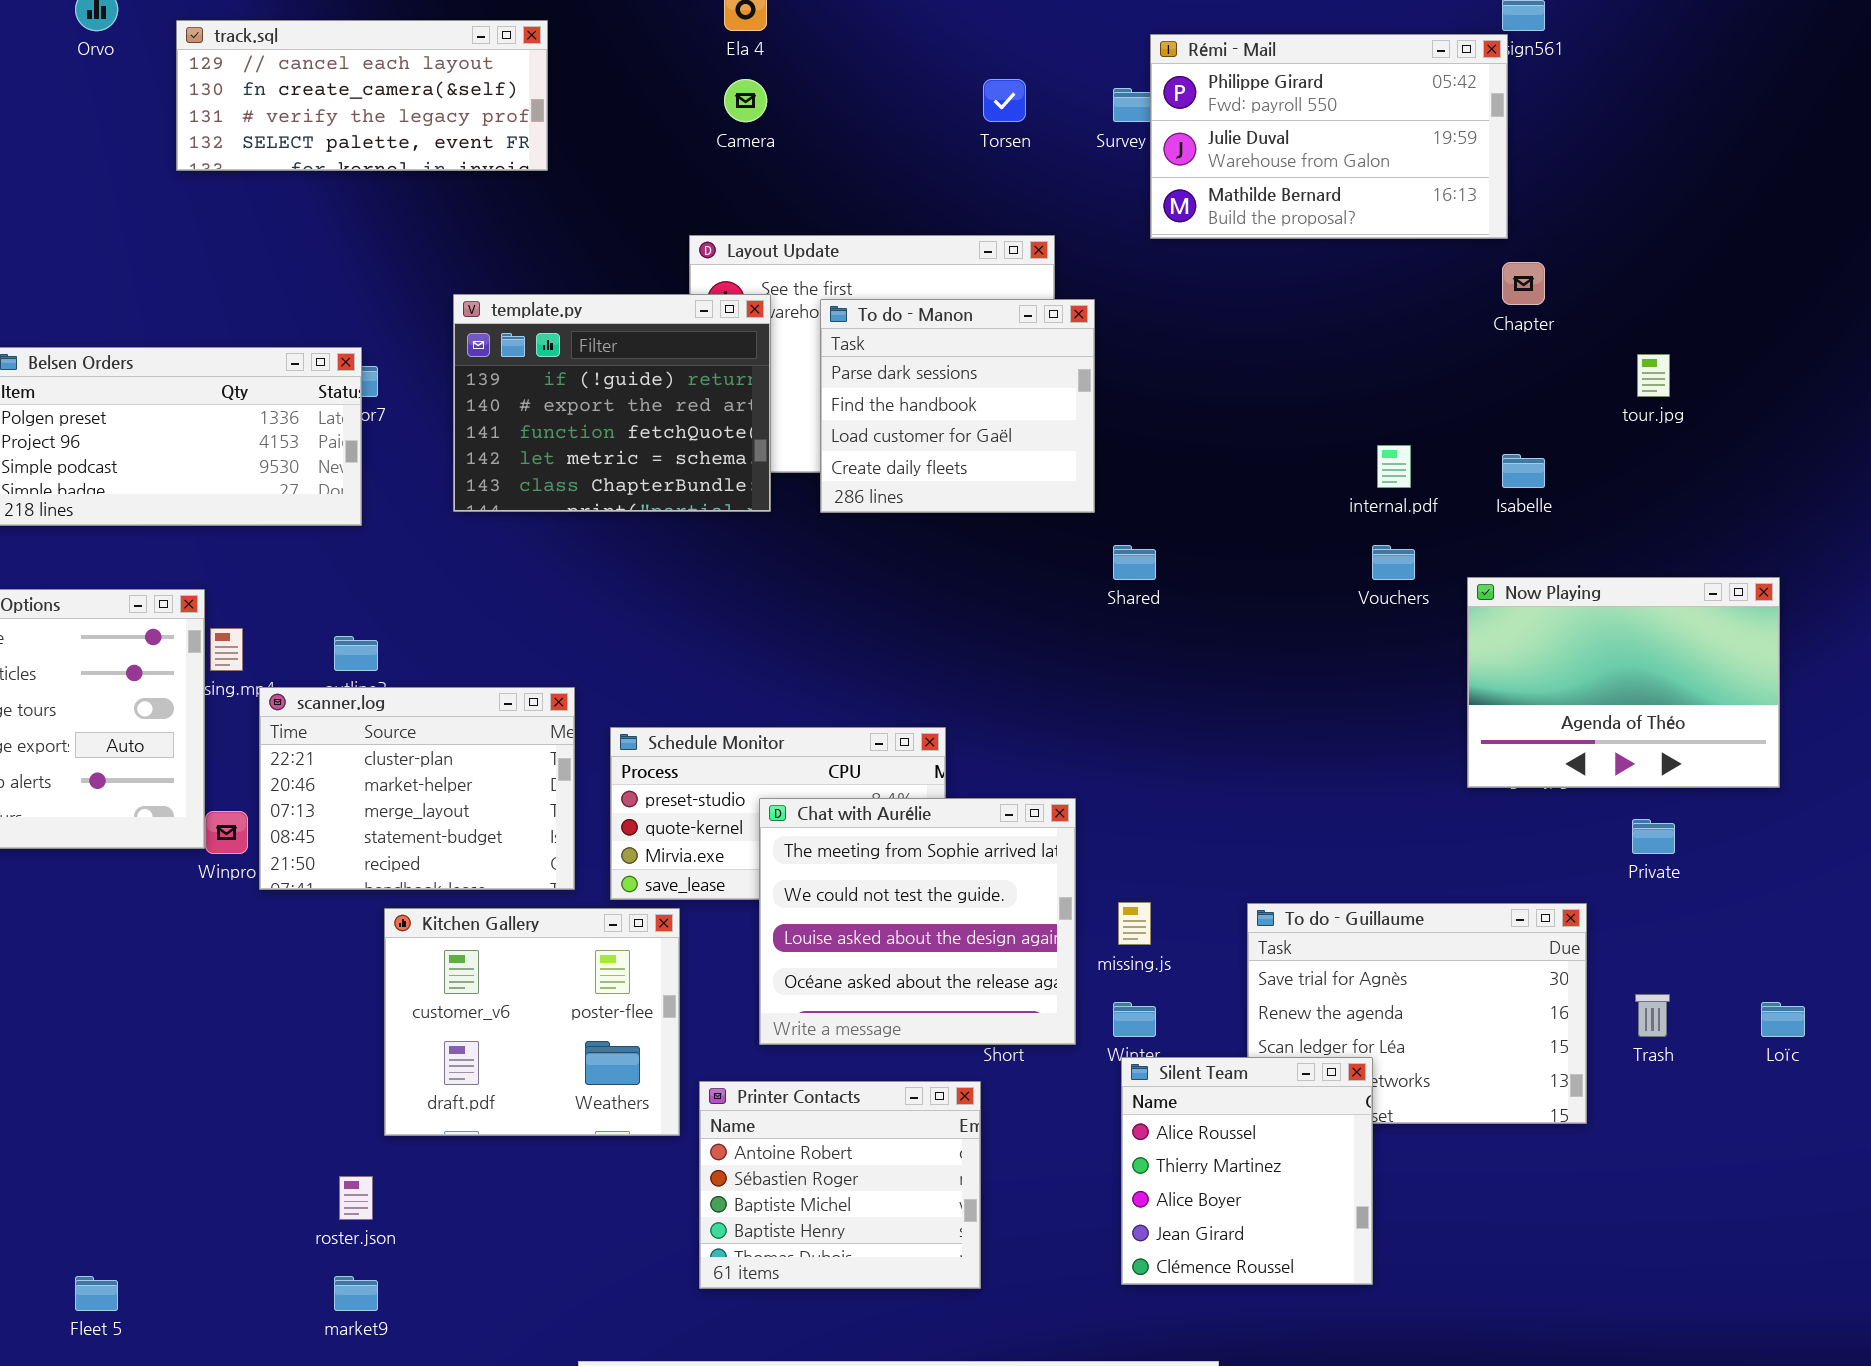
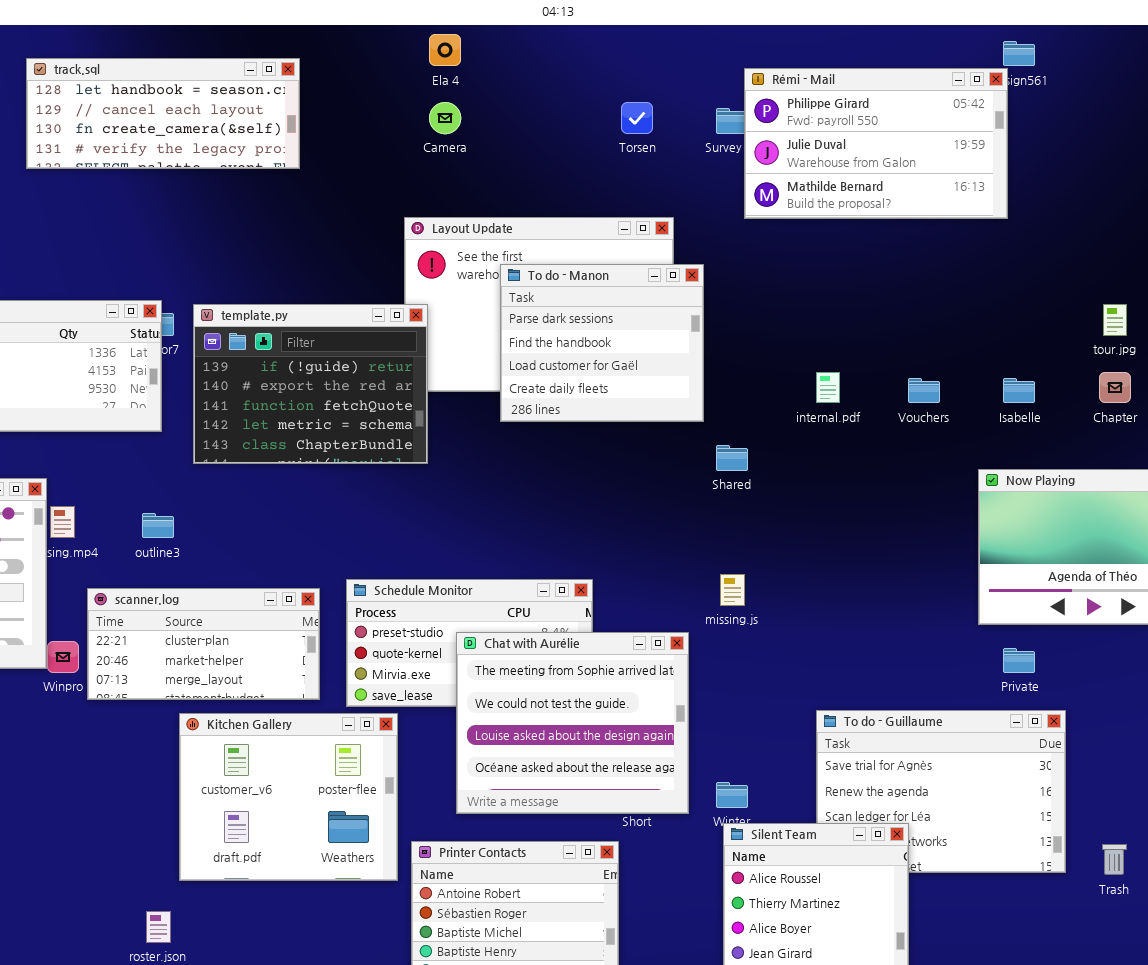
track.sql: [176,20,548,171] -> [26,58,300,169], scrolled up 1 row
Chapter: [1502,262,1545,305] -> [1099,372,1131,403], moved
template.py: [453,294,771,512] -> [193,304,428,464], moved
internal.pdf: [1377,445,1411,488] -> [816,372,840,403], moved
Vouchers: [1372,545,1415,580] -> [908,378,940,403], moved
scanner.log: [259,687,575,890] -> [87,588,320,700], resized
Private: [1632,819,1675,854] -> [1003,648,1035,673], moved
missing.js: [1118,902,1151,945] -> [720,574,745,606], moved
Trash: [1635,994,1670,1037] -> [1102,844,1127,875], moved

